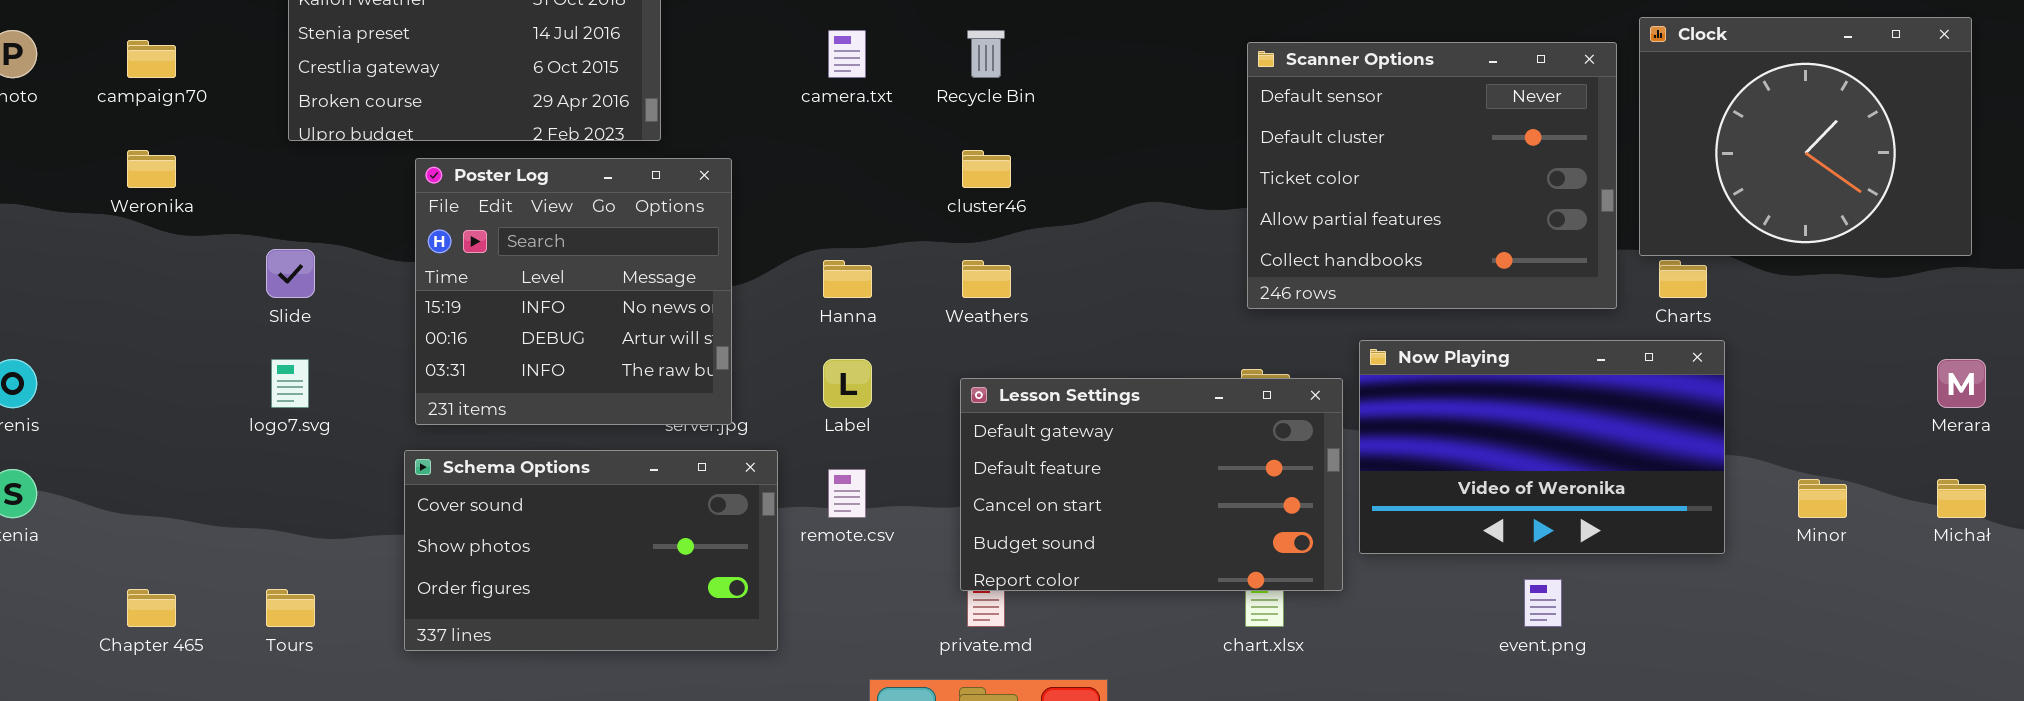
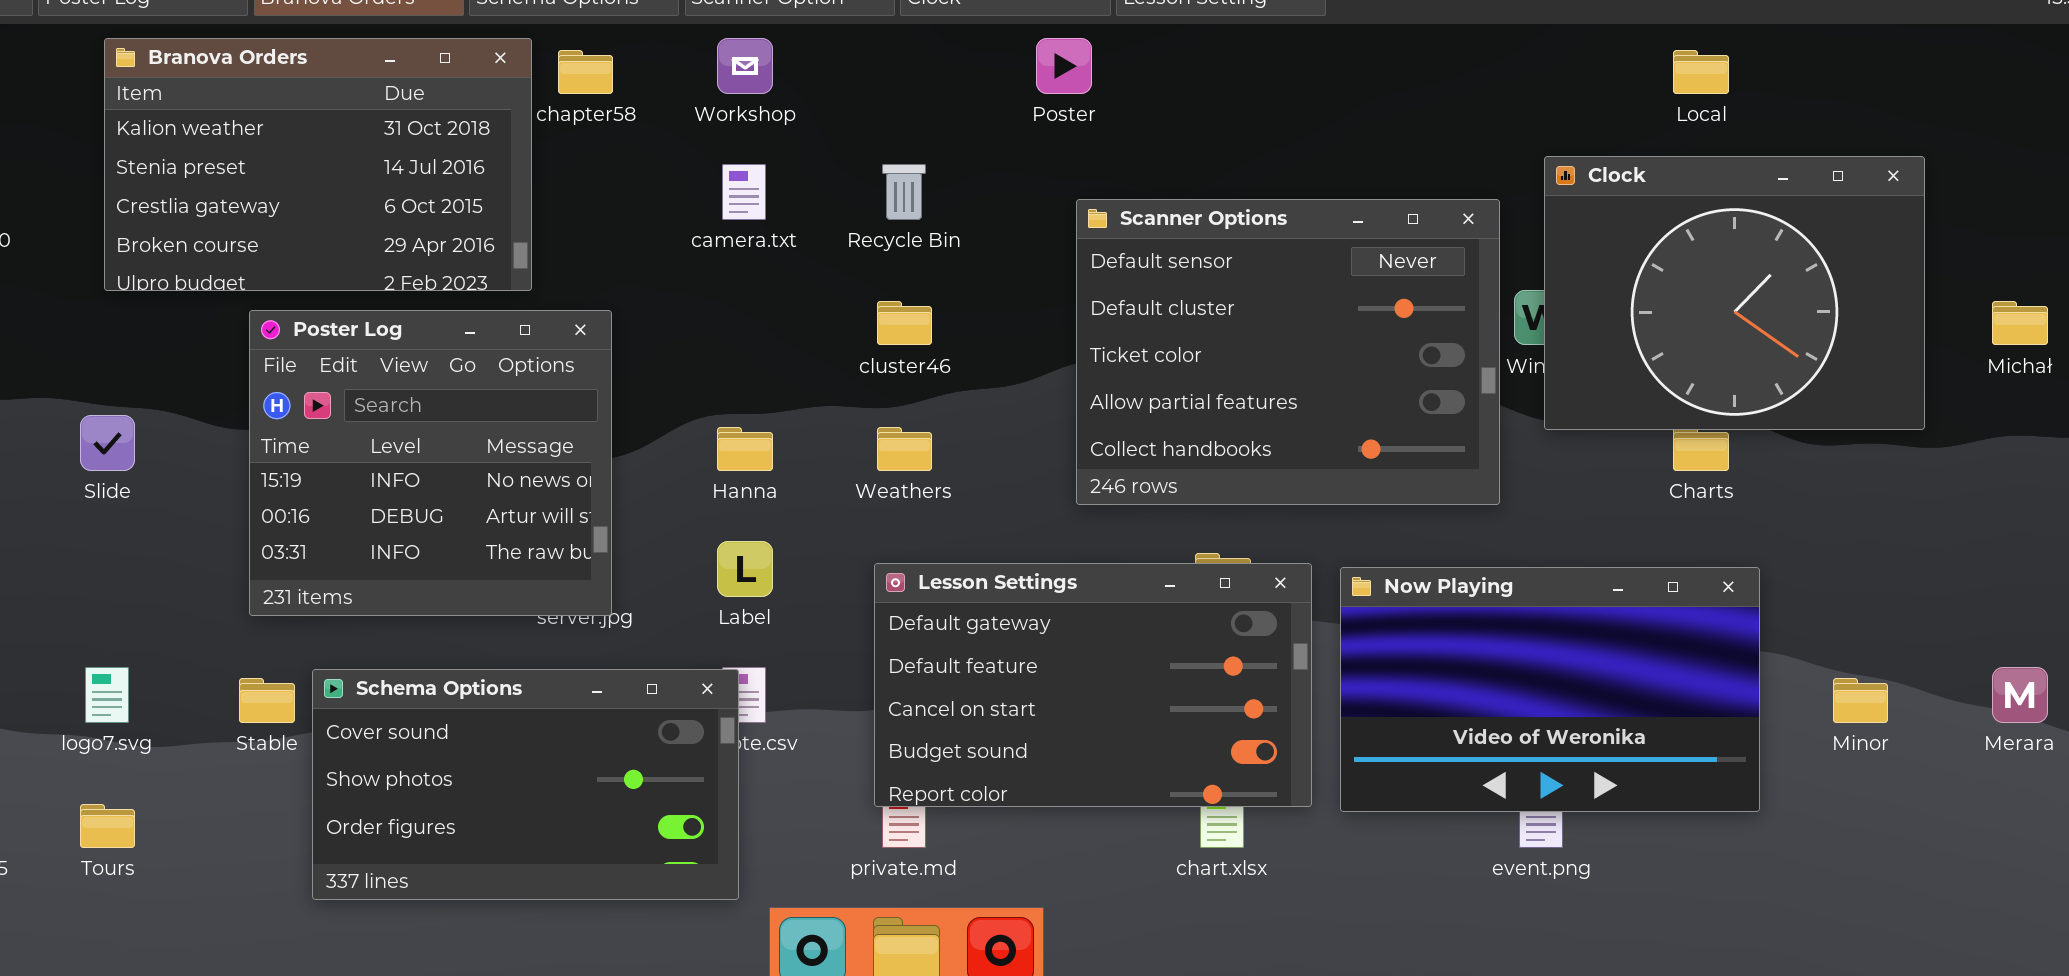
Clock: [1639,17,1972,256] -> [1544,156,1925,430], moved
Scanner Options: [1247,42,1617,309] -> [1076,199,1500,505], moved
Now Playing: [1359,340,1725,554] -> [1340,567,1760,812], moved
logo7.svg: [271,359,309,408] -> [85,667,129,723], moved
Merara: [1937,359,1986,408] -> [1992,667,2048,723], moved
Schema Options: [404,450,778,651] -> [312,669,739,900], moved
Michał: [1937,479,1986,518] -> [1992,301,2048,345], moved

